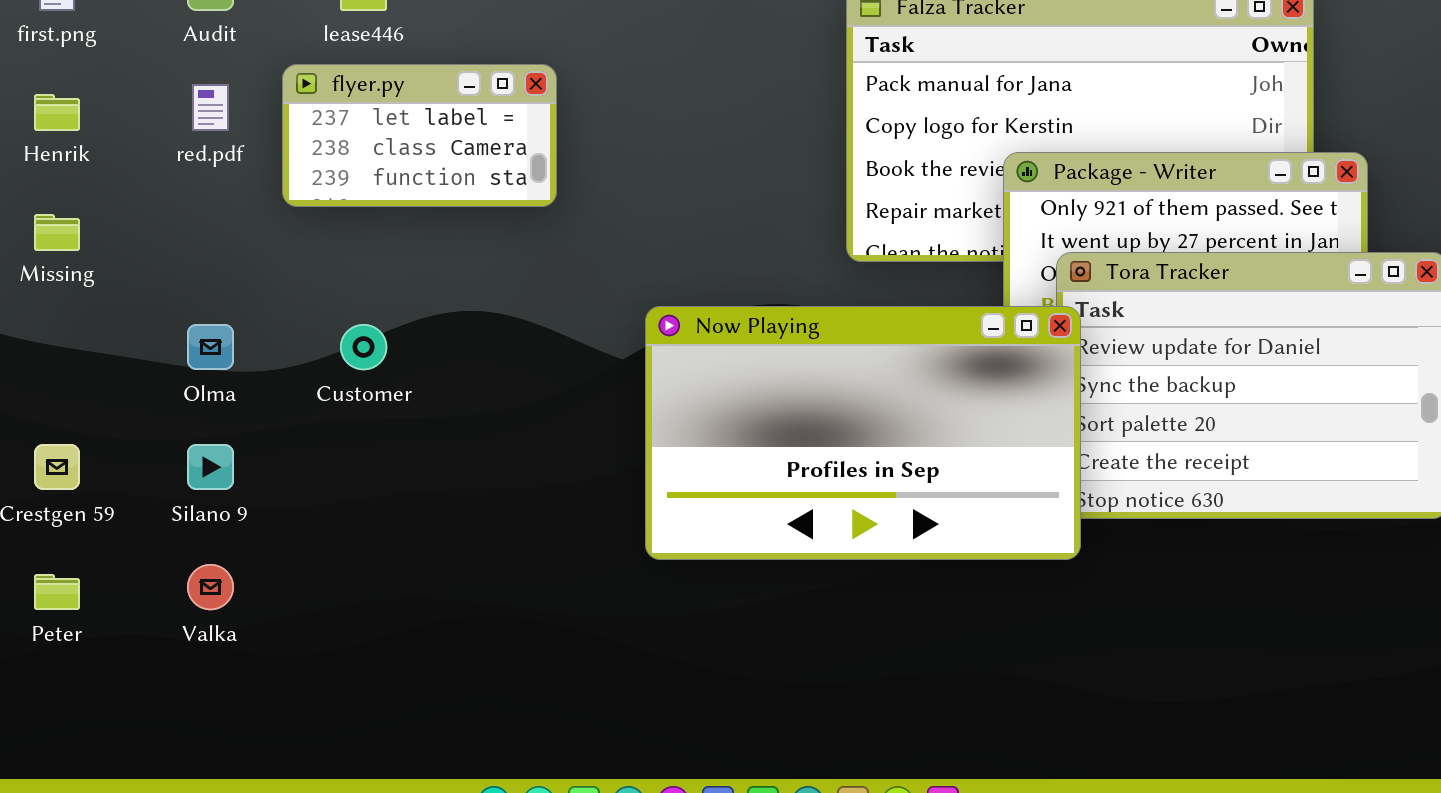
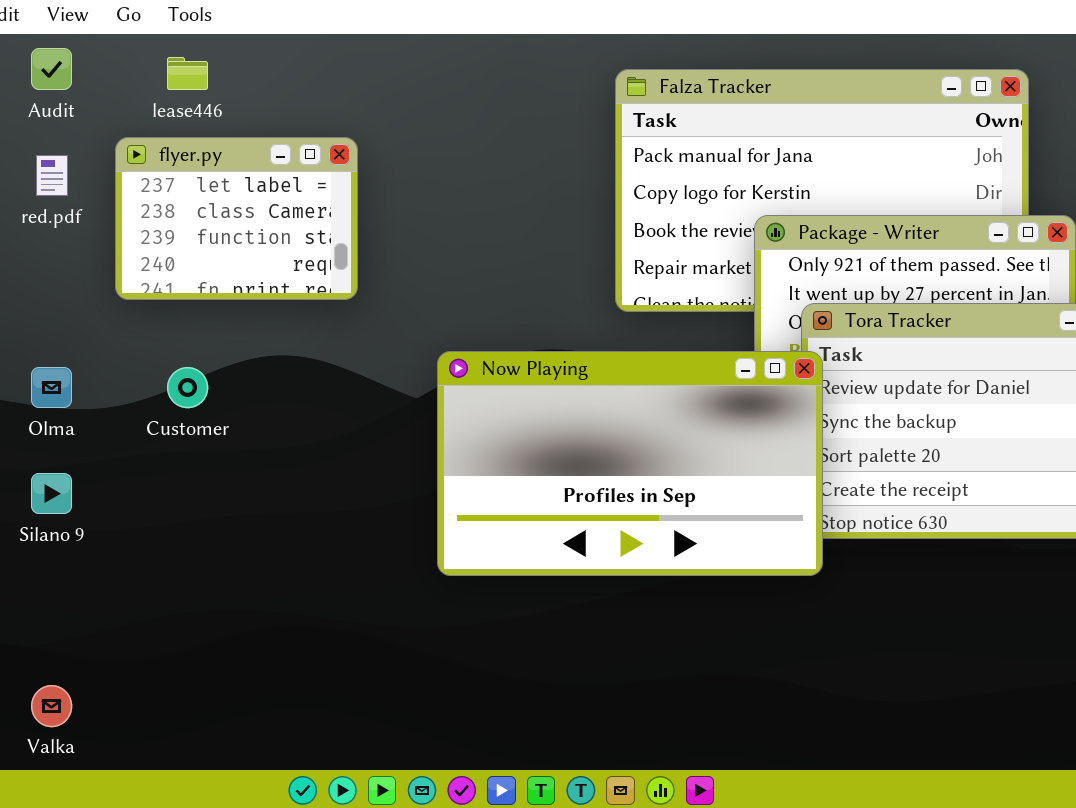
flyer.py: [282,64,557,207] -> [115,137,358,300], resized
Valka: [187,564,234,610] -> [31,685,72,727], moved

